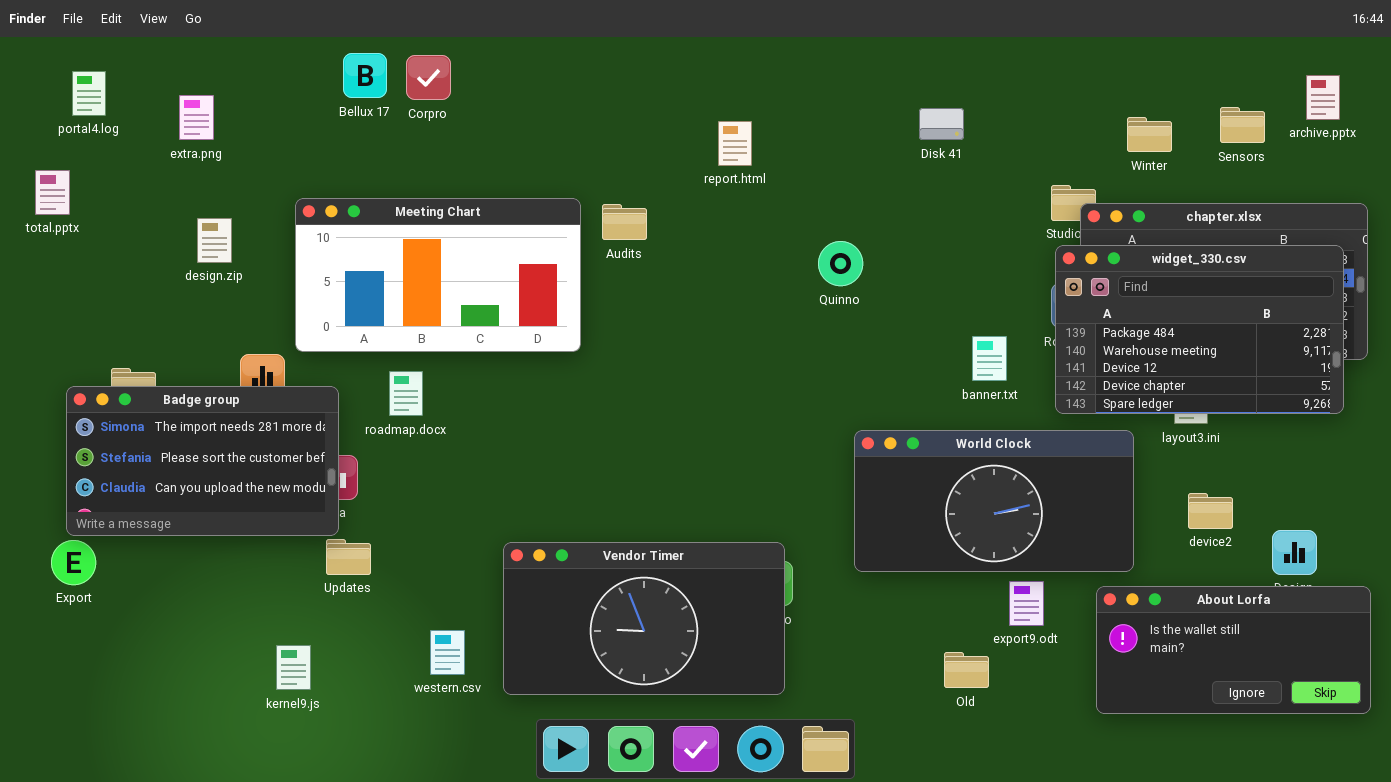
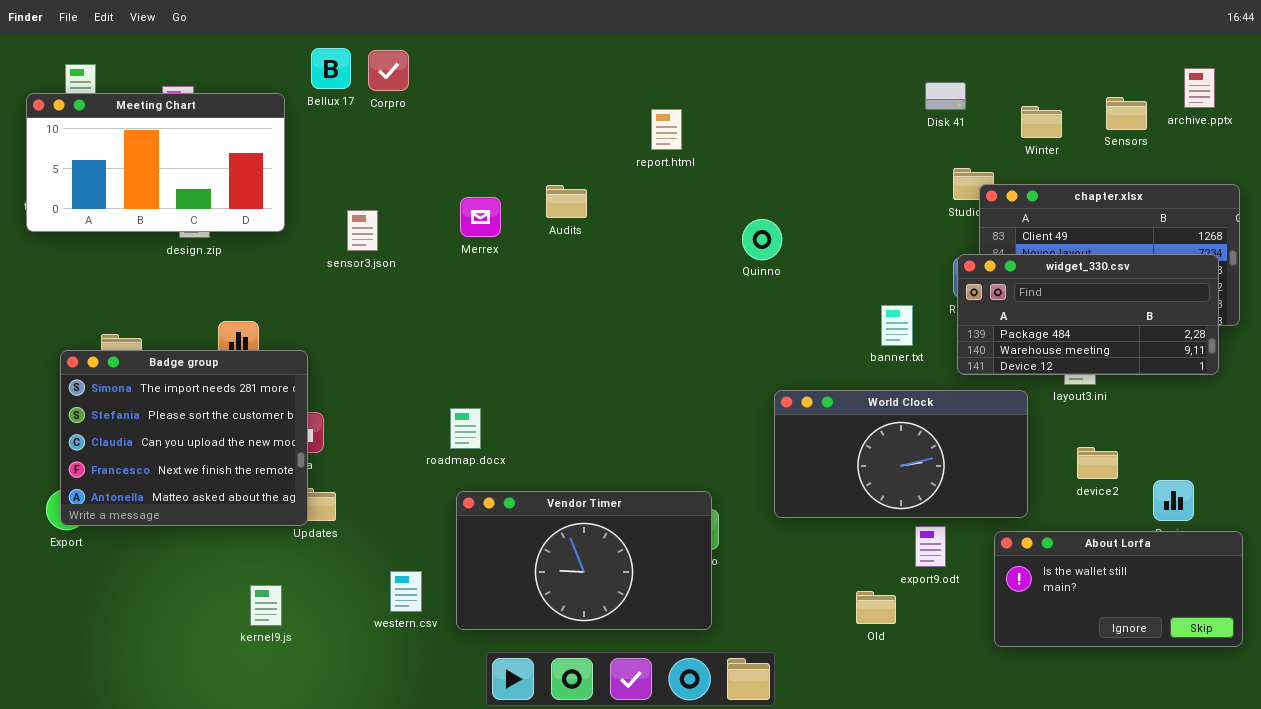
Disk 41: [919,108,964,140] -> [925,82,966,110], moved
Meeting Chart: [295,198,581,352] -> [26,93,285,232], moved
widget_330.csv: [1055,245,1344,414] -> [957,254,1219,375], resized
roadmap.docx: [389,371,423,416] -> [450,408,481,449], moved
Badge group: [66,386,339,536] -> [60,350,308,526], resized

